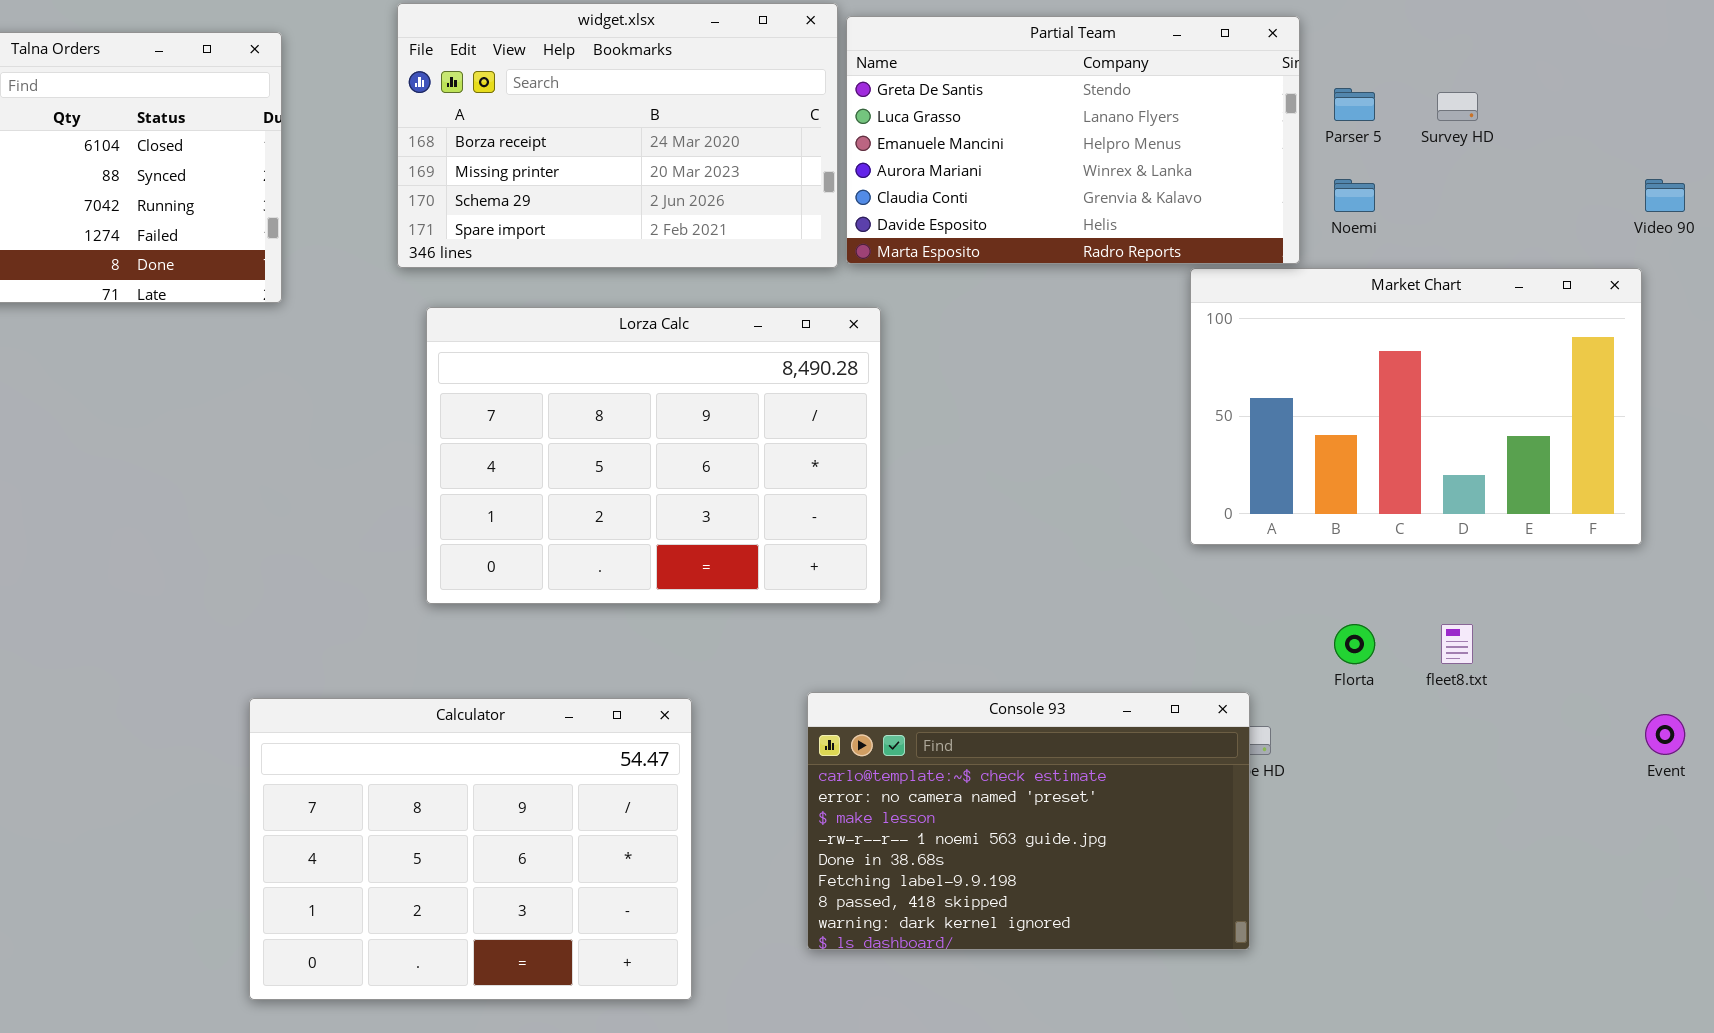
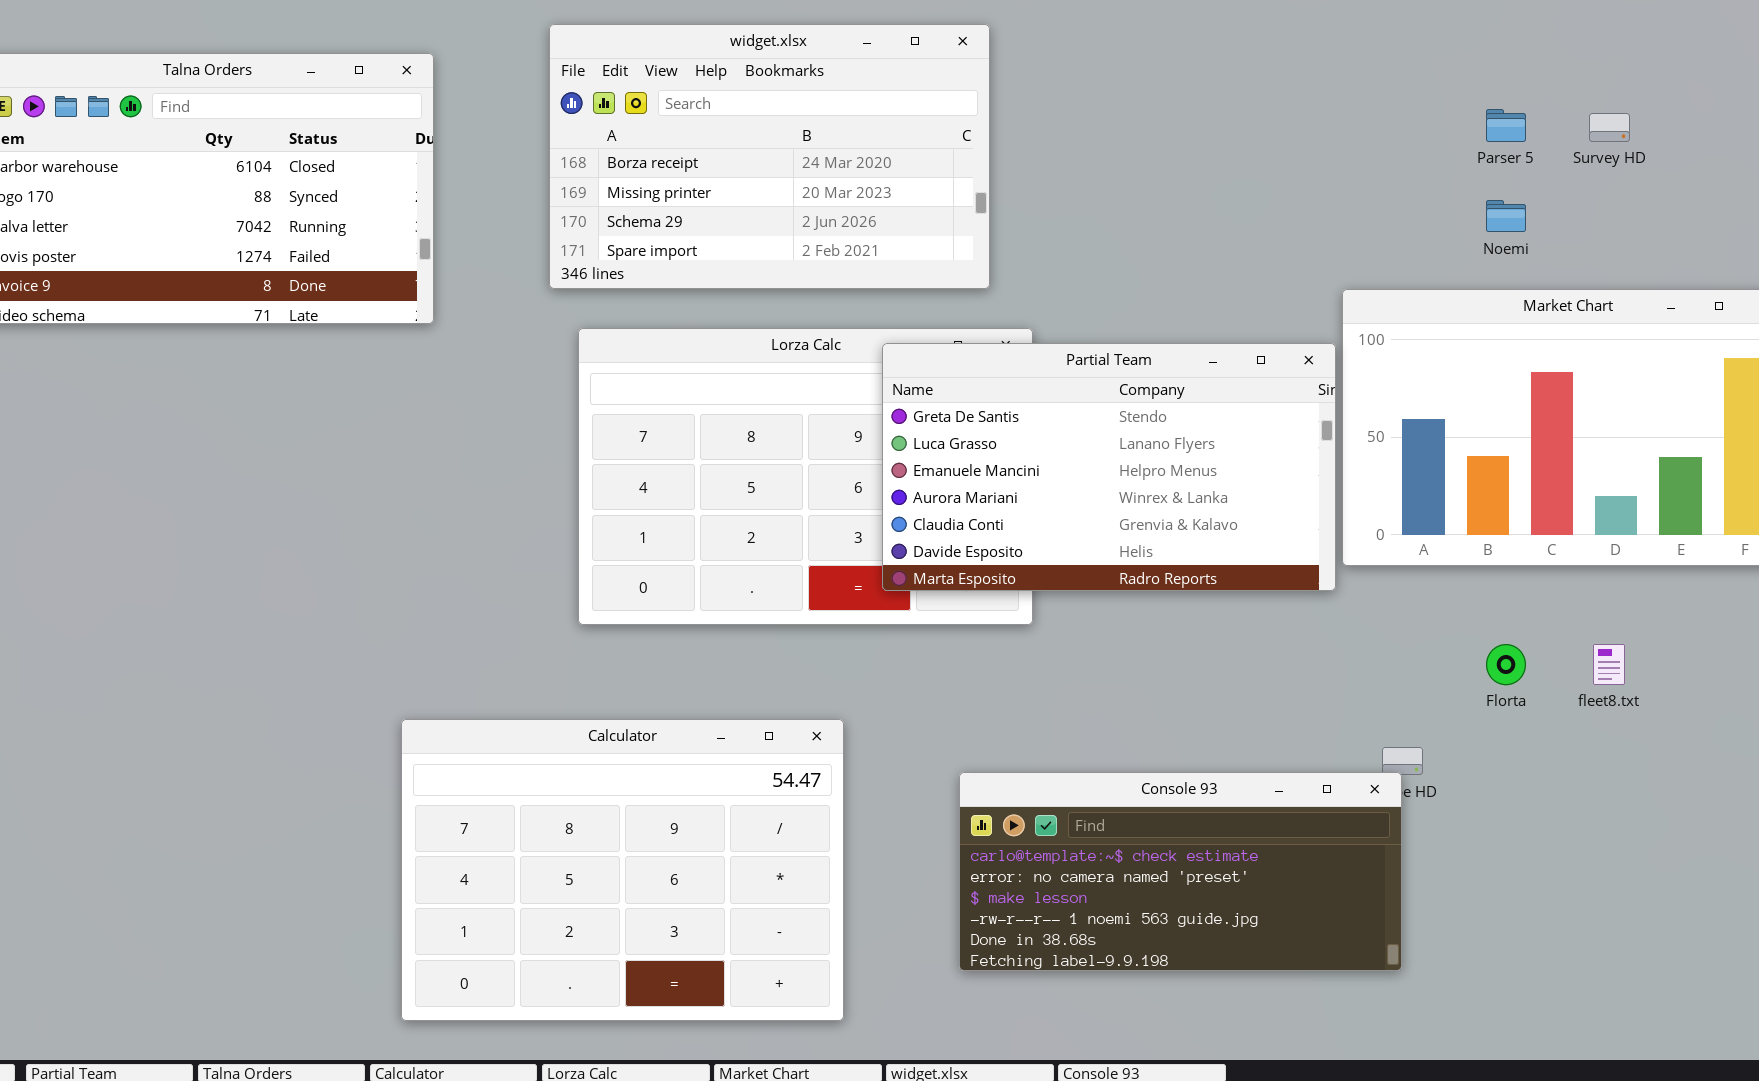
Partial Team: [846,16,1300,264] -> [882,343,1336,591], moved
Console 93: [807,692,1250,950] -> [959,772,1402,971], resized

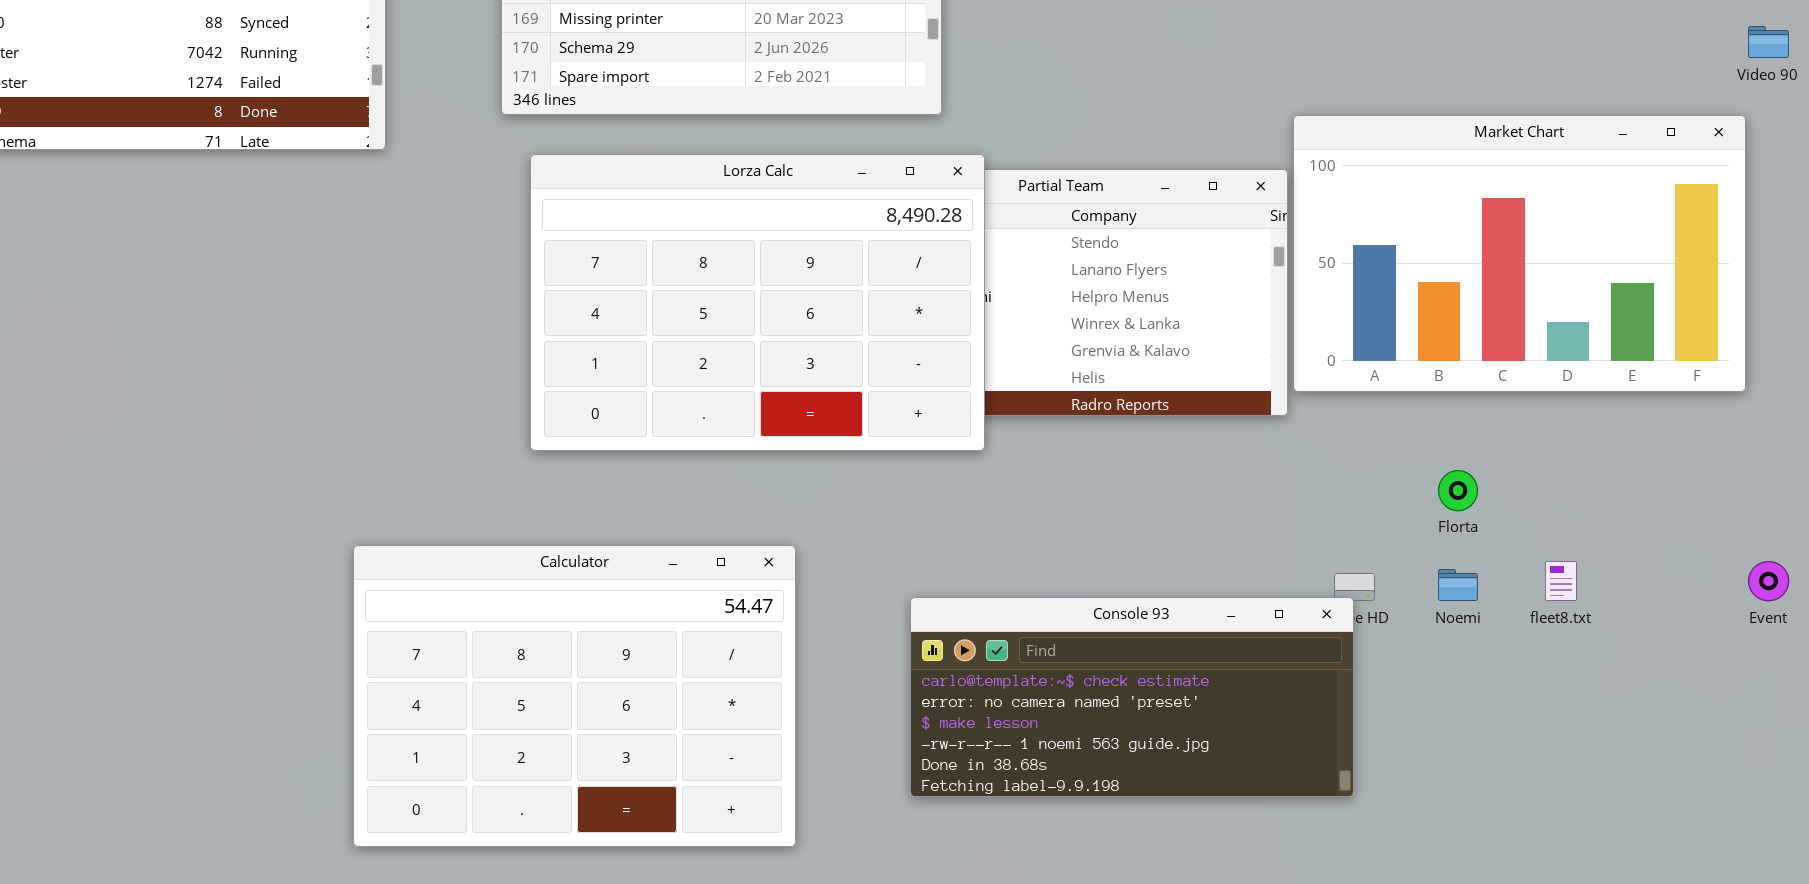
Noemi: [1486,200,1526,232] -> [1438,569,1478,601], moved
Lorza Calc: [578,328,1033,625] -> [530,154,985,451], raised
fleet8.txt: [1593,644,1625,685] -> [1545,561,1577,601], moved

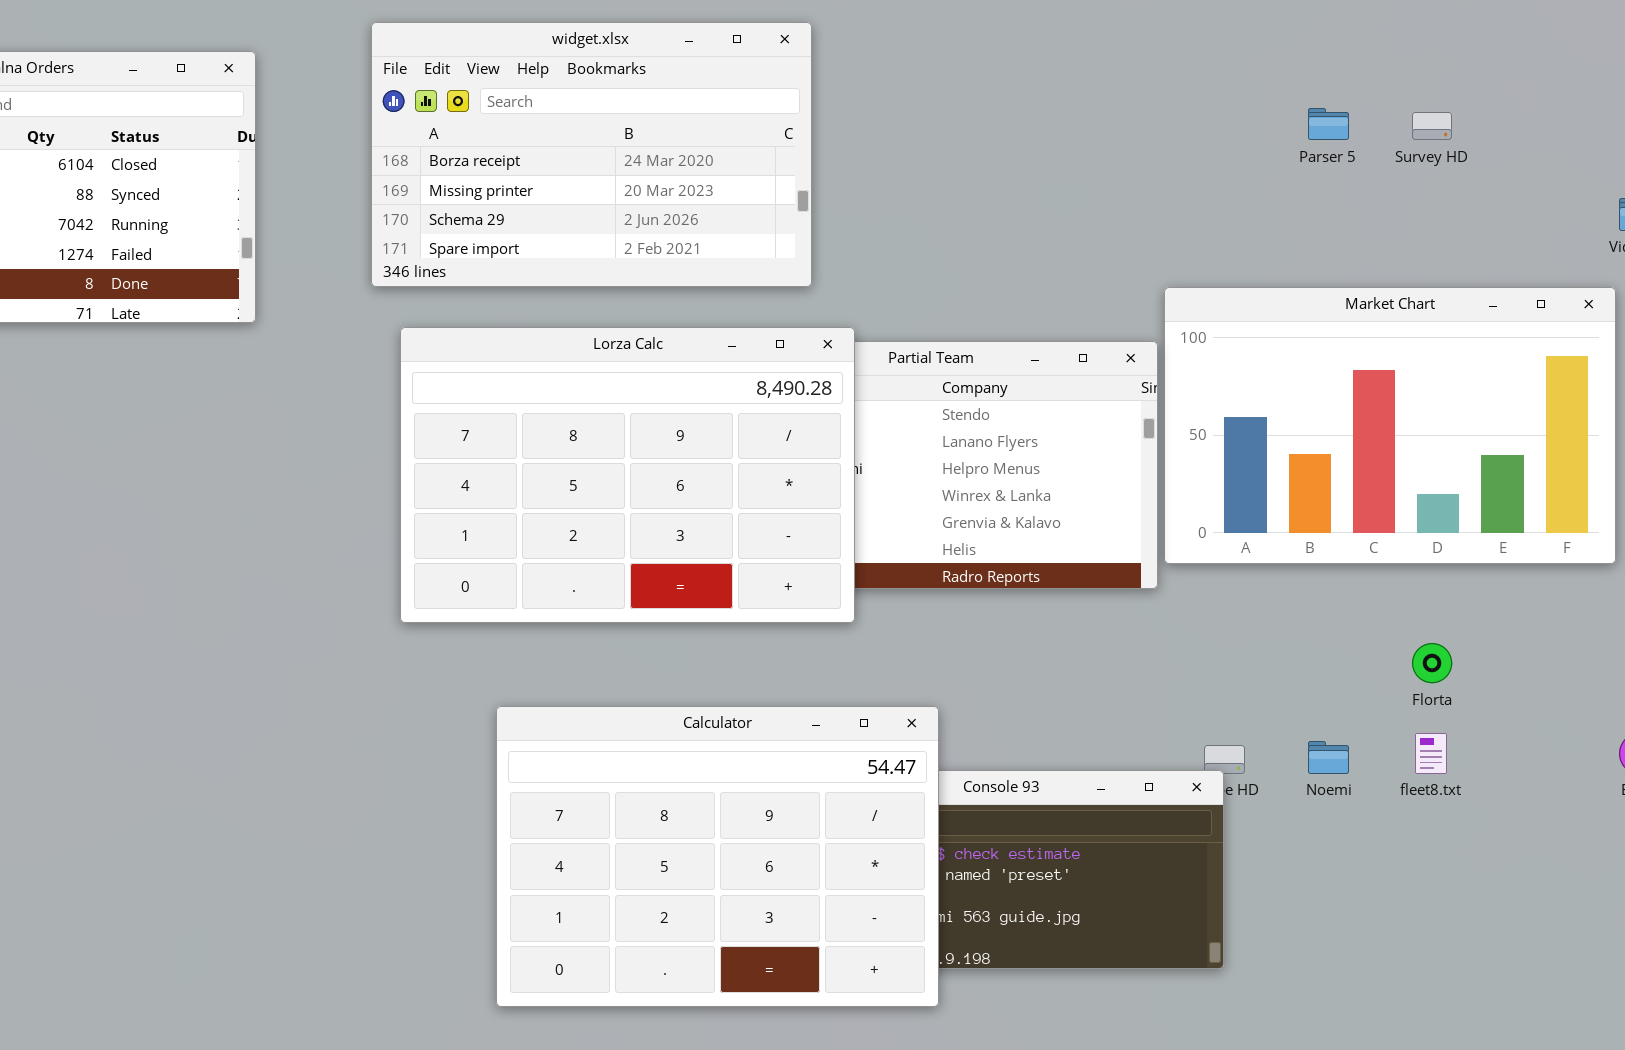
Florta: [1438,470,1478,511] -> [1412,643,1452,683], moved
Calculator: [353,545,796,847] -> [496,706,939,1007], moved

